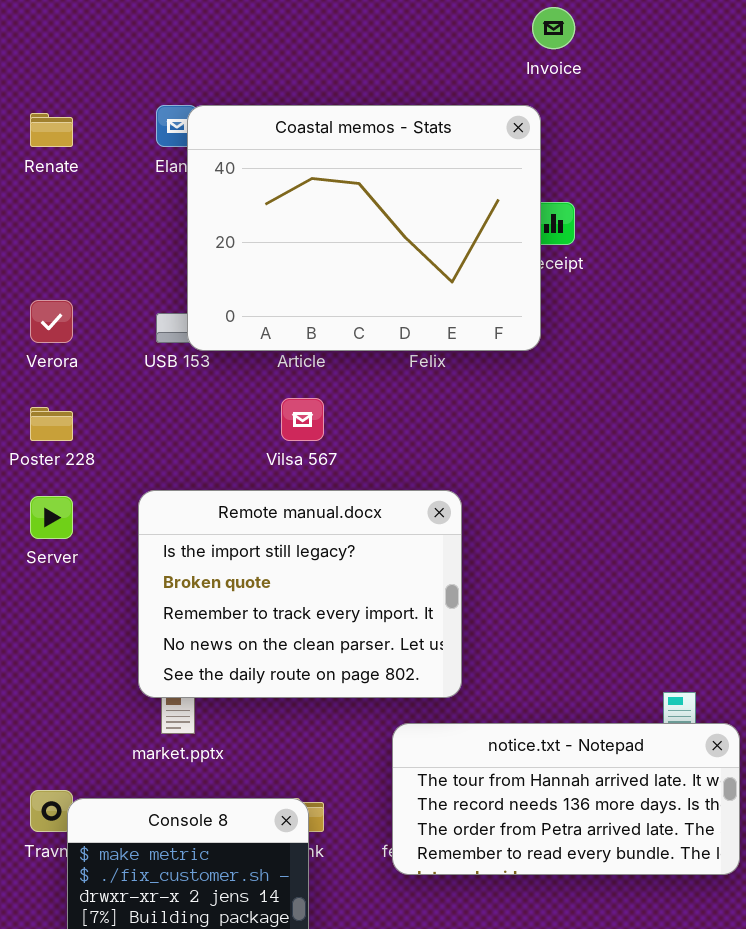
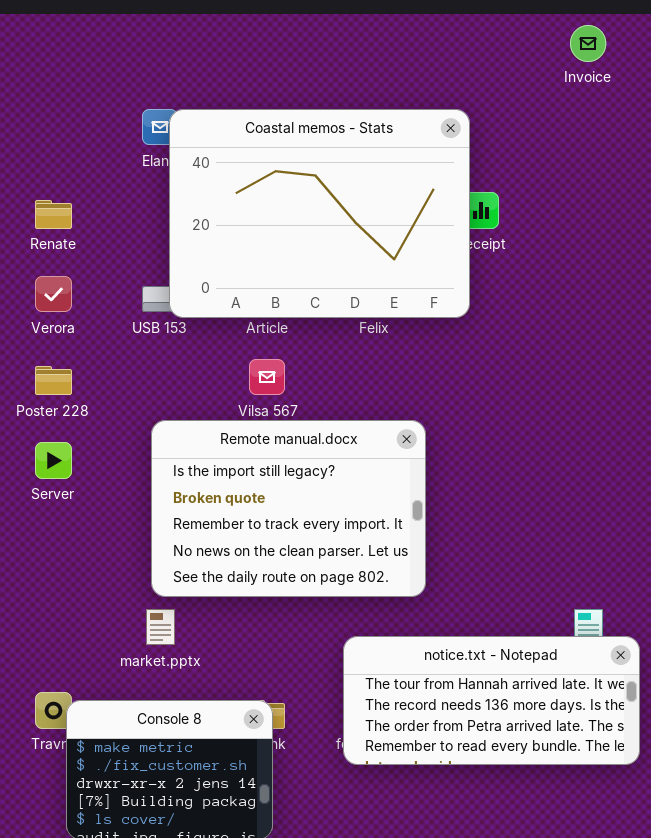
Invoice: [532,7,575,49] -> [570,25,606,62], moved
Renate: [30,113,73,147] -> [35,200,72,229], moved
Remote manual.docx: [138,490,462,698] -> [151,420,426,597], moved

